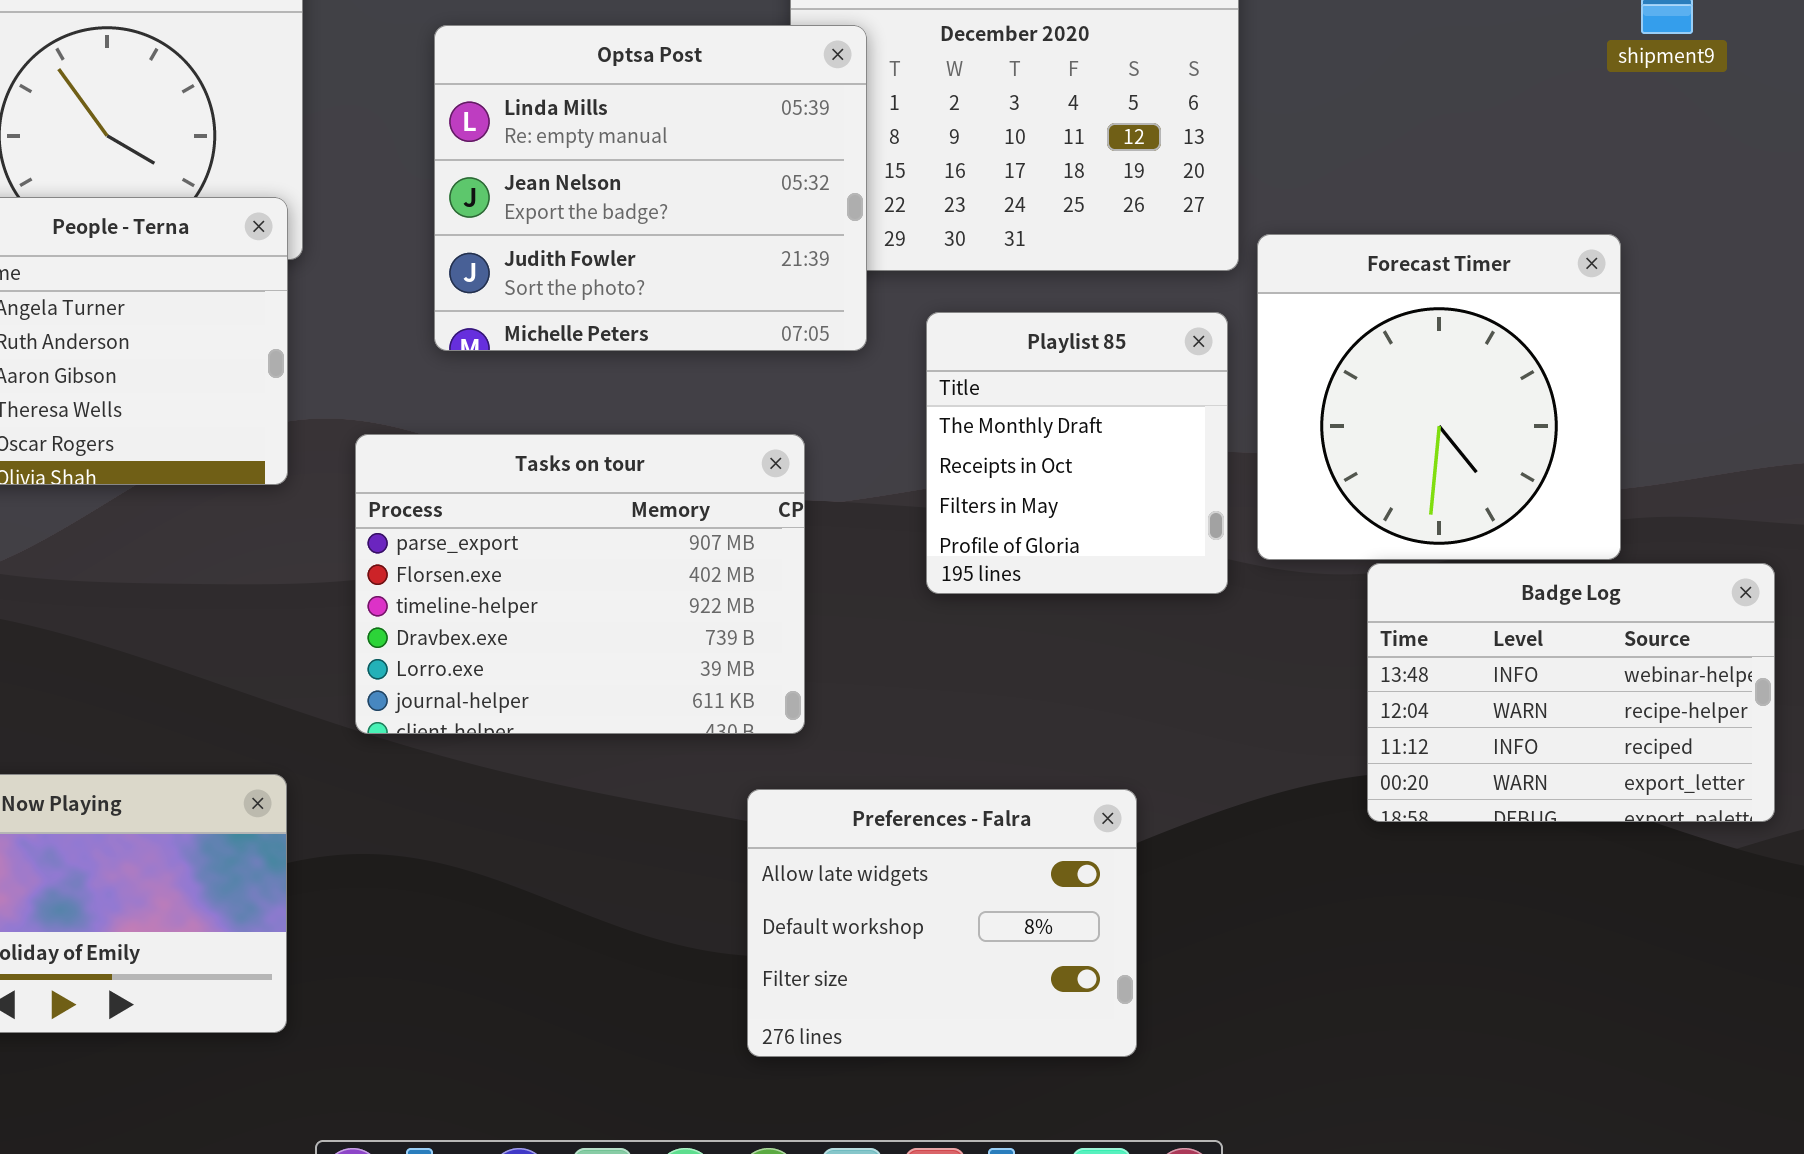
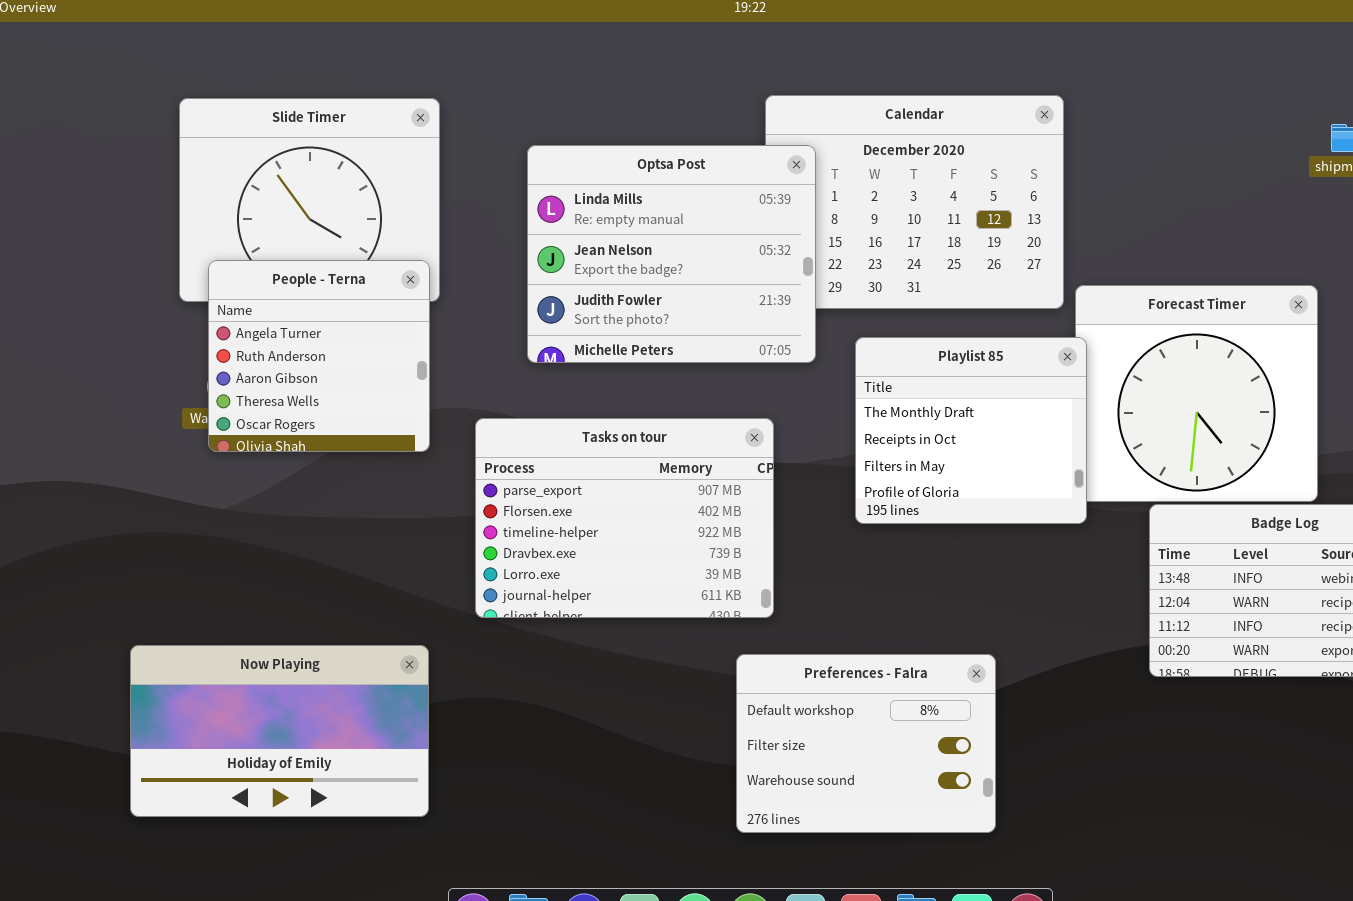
Playlist 85: [926,312,1228,594] -> [855,337,1087,524], resized
Preferences - Falra: [747,789,1137,1057] -> [736,654,996,833], scrolled down 1 row

